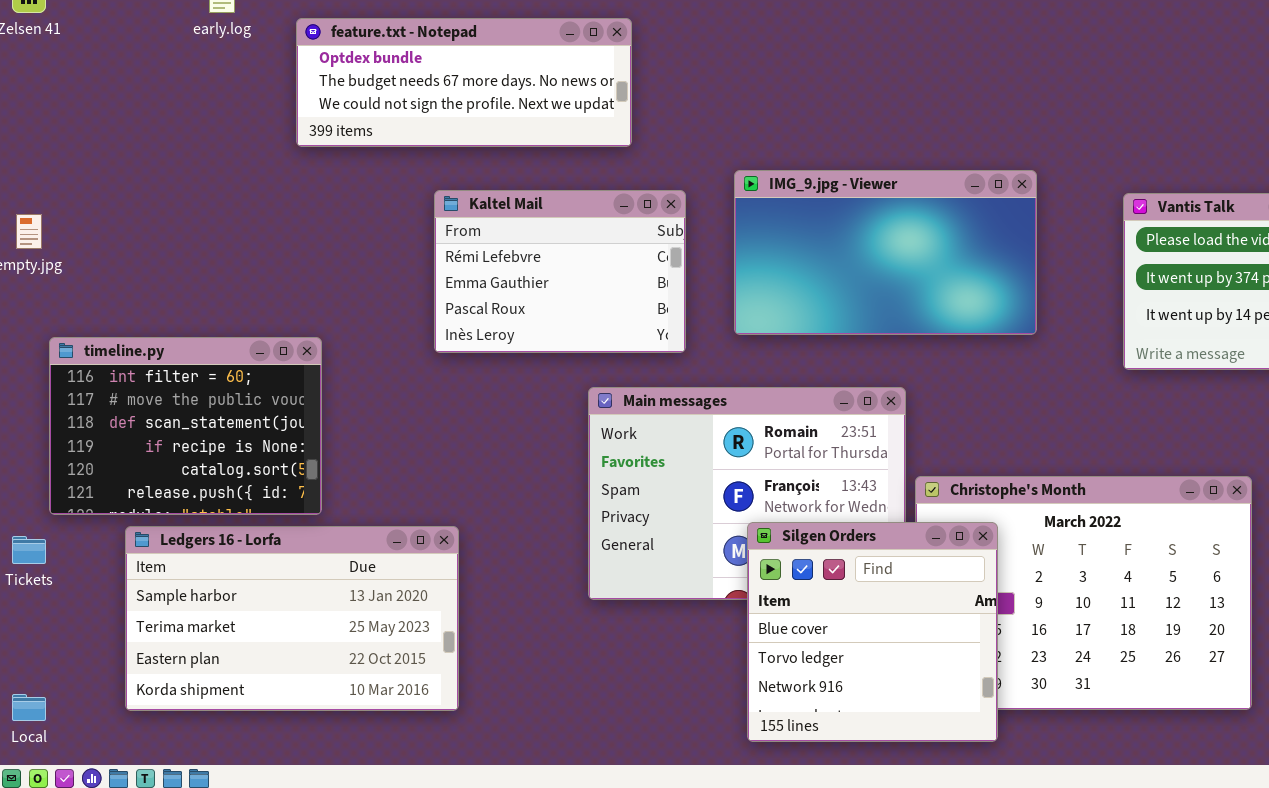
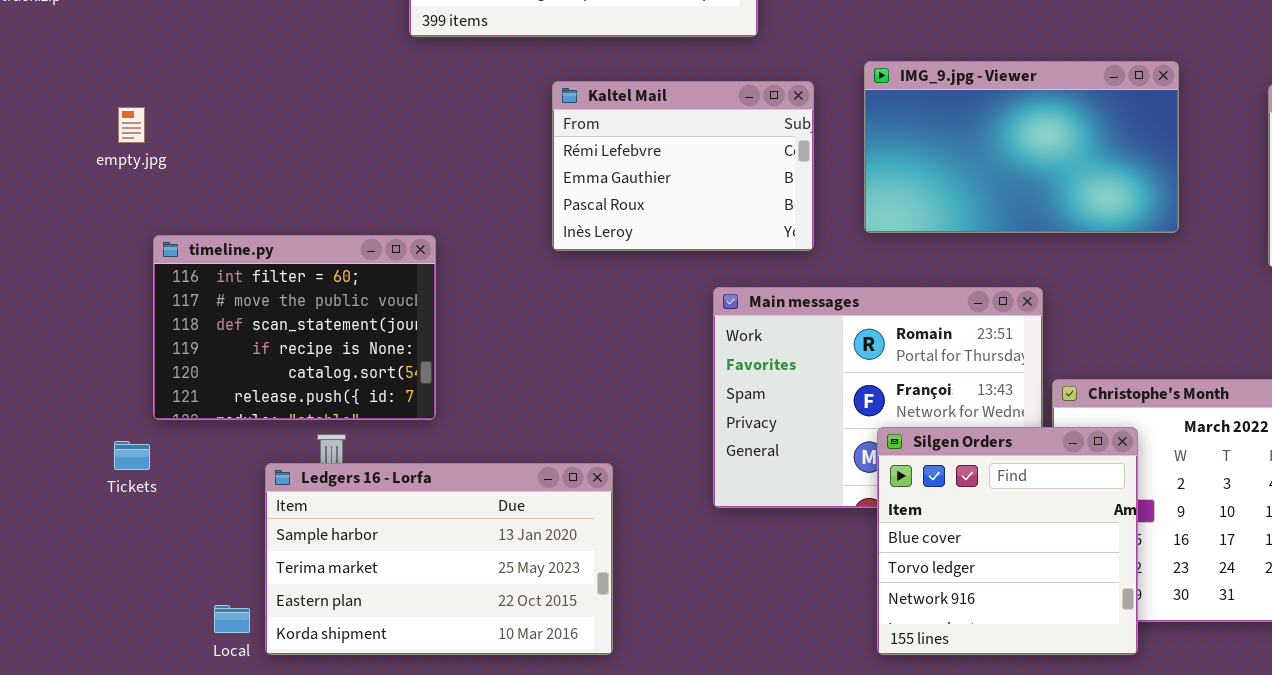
Ledgers 16 - Lorfa: [125,526,459,711] -> [265,463,613,655], moved
Local: [12,694,46,721] -> [214,605,250,633], moved

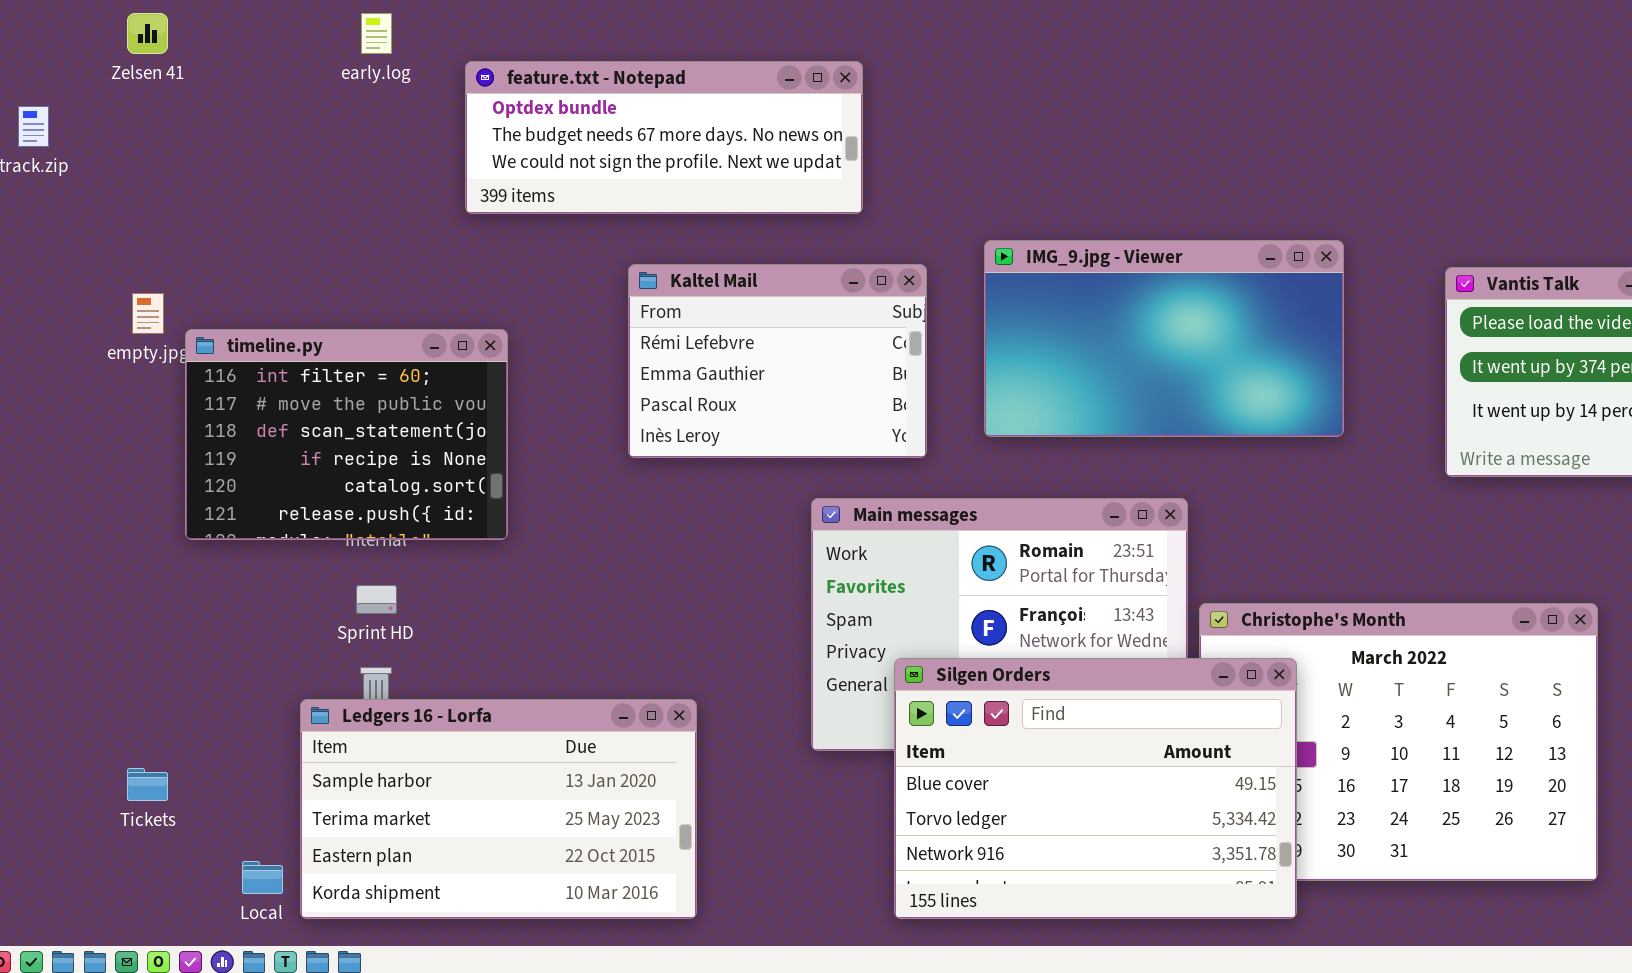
timeline.py: [153,235,436,420] -> [185,329,508,540], moved
Silgen Orders: [877,427,1138,655] -> [894,658,1297,919], resized
Tickets: [114,441,150,470] -> [127,768,168,801], moved

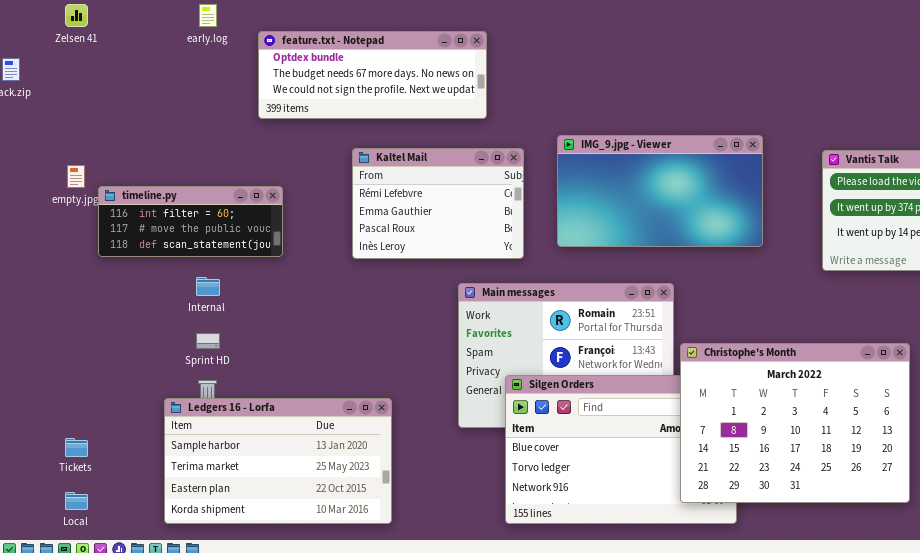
timeline.py: [185,329,508,540] -> [98,186,283,257], resized
Christophe's Month: [1199,603,1598,881] -> [680,343,910,503], raised
Local: [242,861,283,894] -> [65,492,88,510], moved

